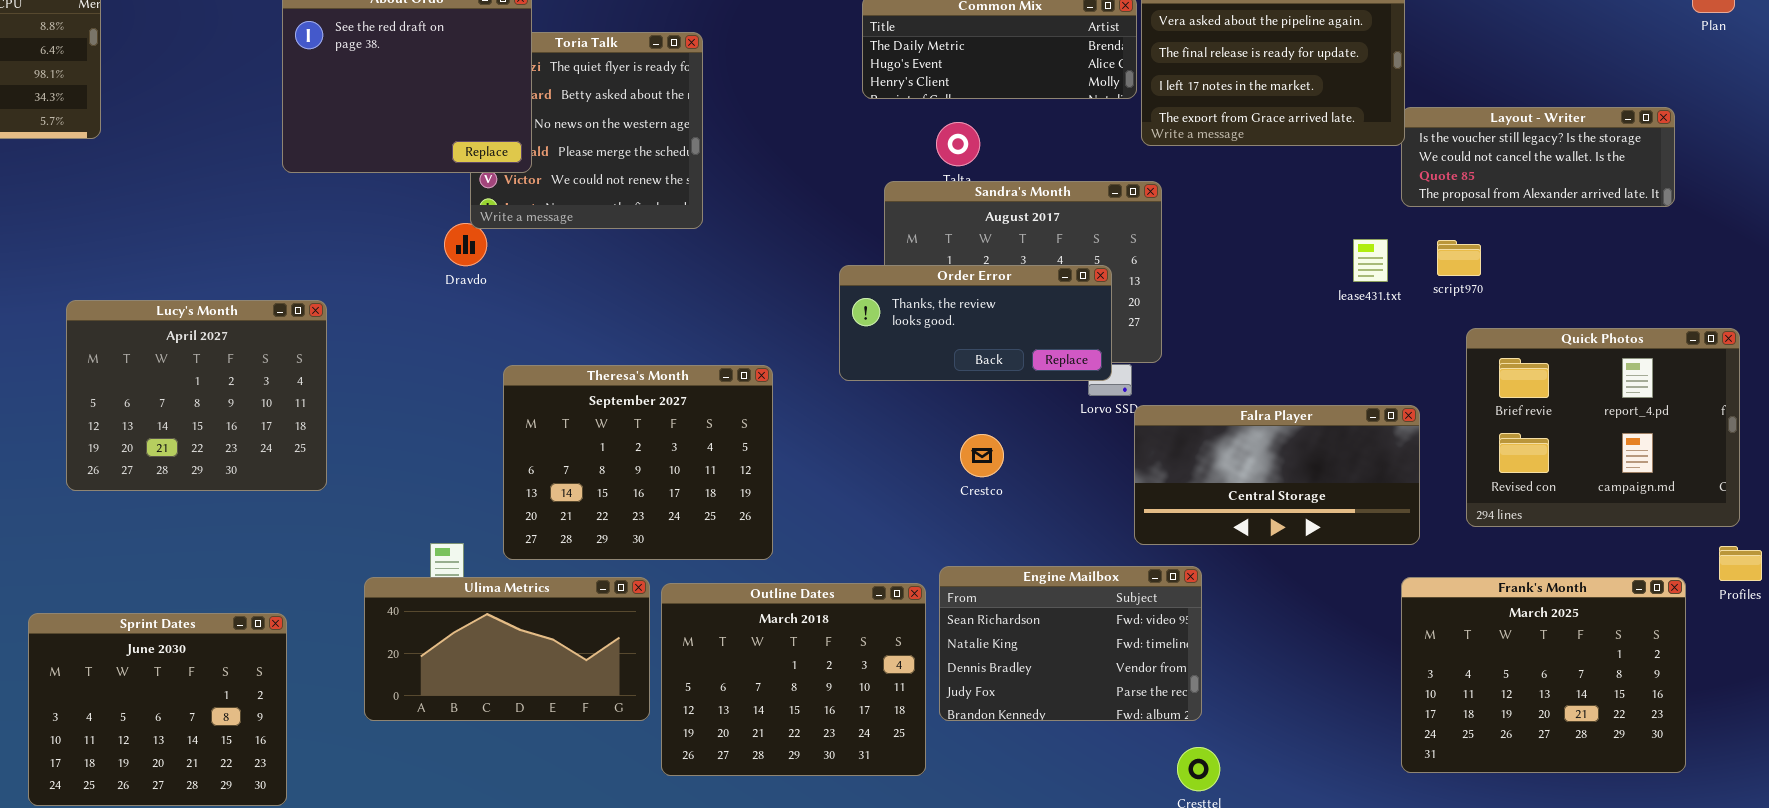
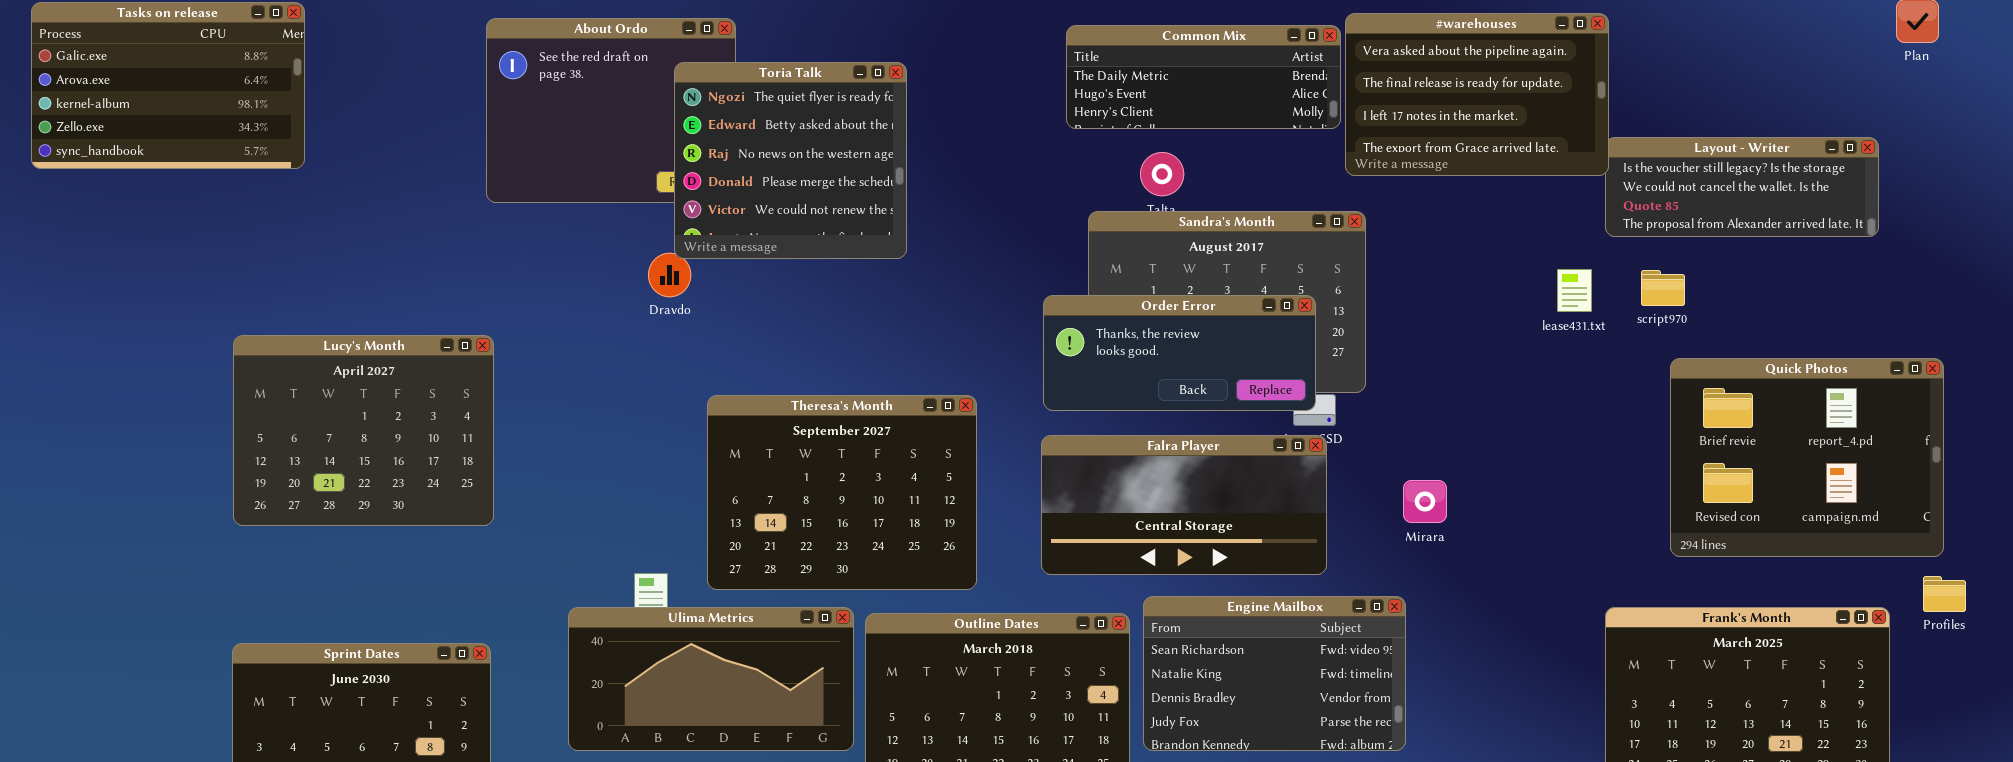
Toria Talk: [470,32,703,229] -> [674,62,907,259], raised
Lucy's Month: [66,300,327,491] -> [233,335,494,526], moved
Falra Player: [1134,405,1420,545] -> [1041,435,1327,575], moved

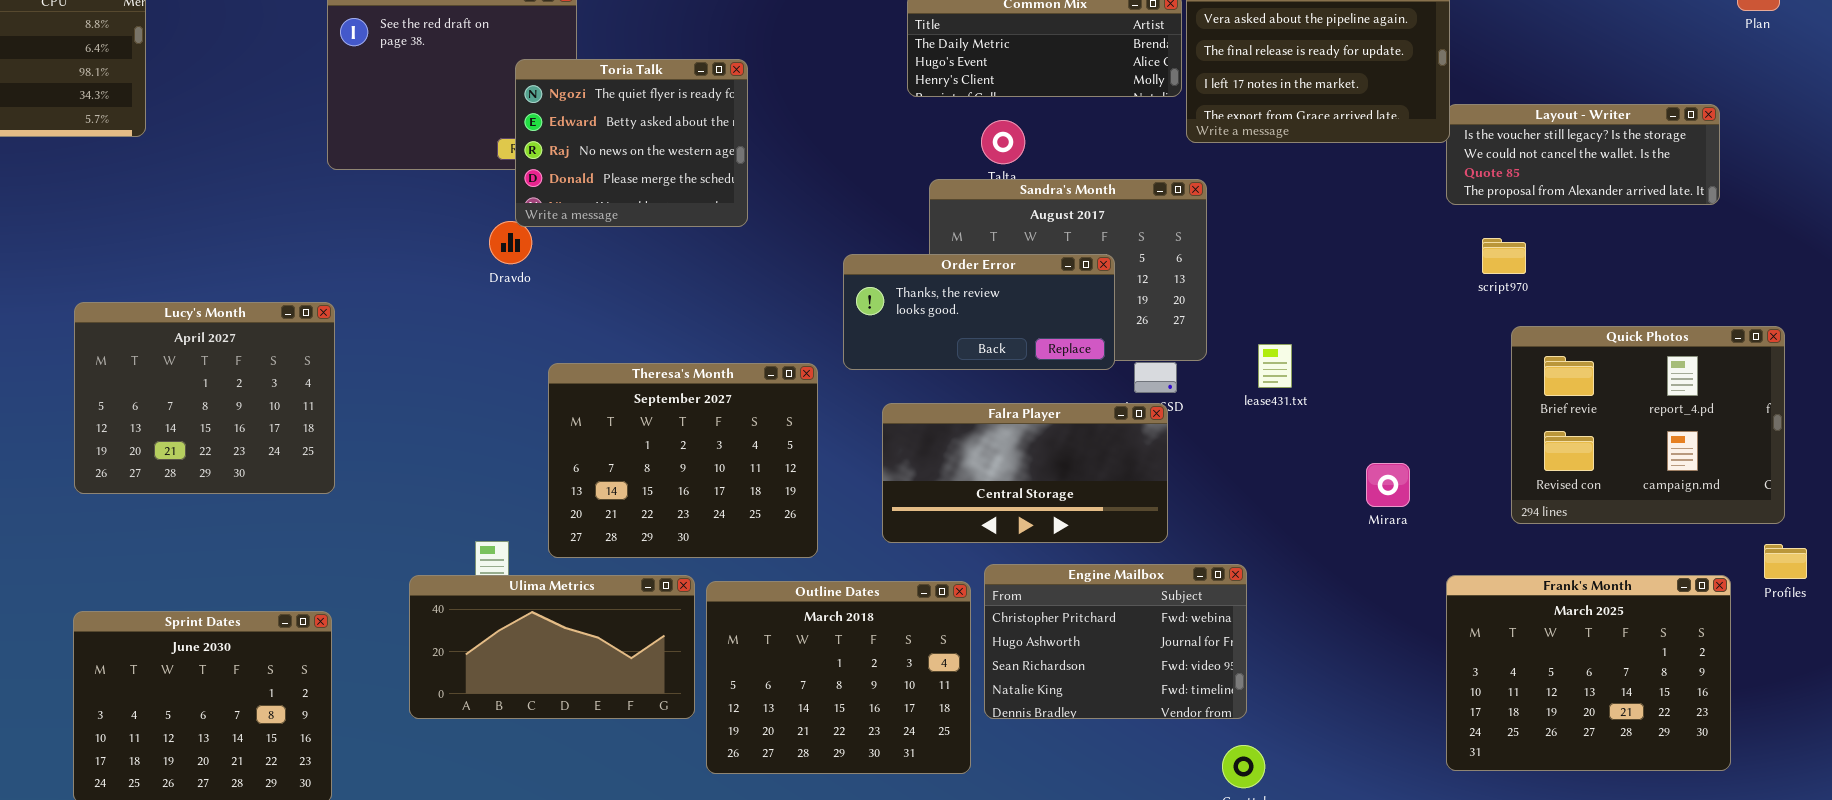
Toria Talk: [674,62,907,259] -> [515,59,748,227], resized
lease431.txt: [1557,269,1592,312] -> [1258,344,1292,388], moved
Order Error: [1043,295,1316,411] -> [843,254,1115,370], moved
Mirara: [1403,480,1447,523] -> [1366,463,1410,507], moved
Engine Mailbox: [1143,596,1406,751] -> [984,564,1247,719], scrolled up 2 rows

